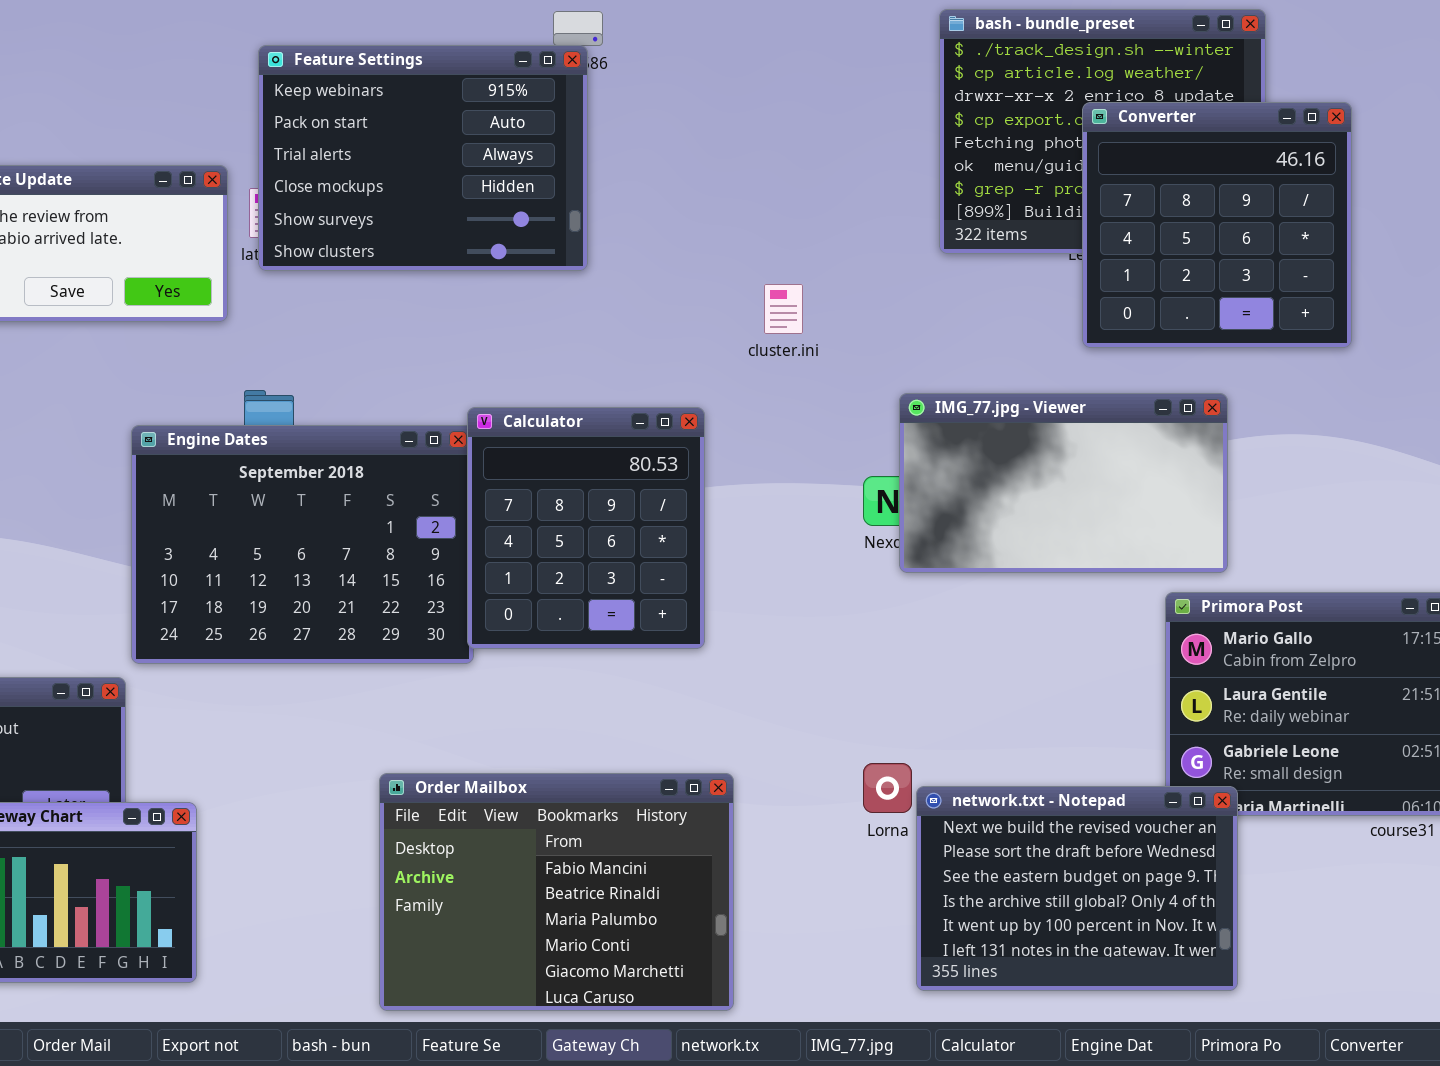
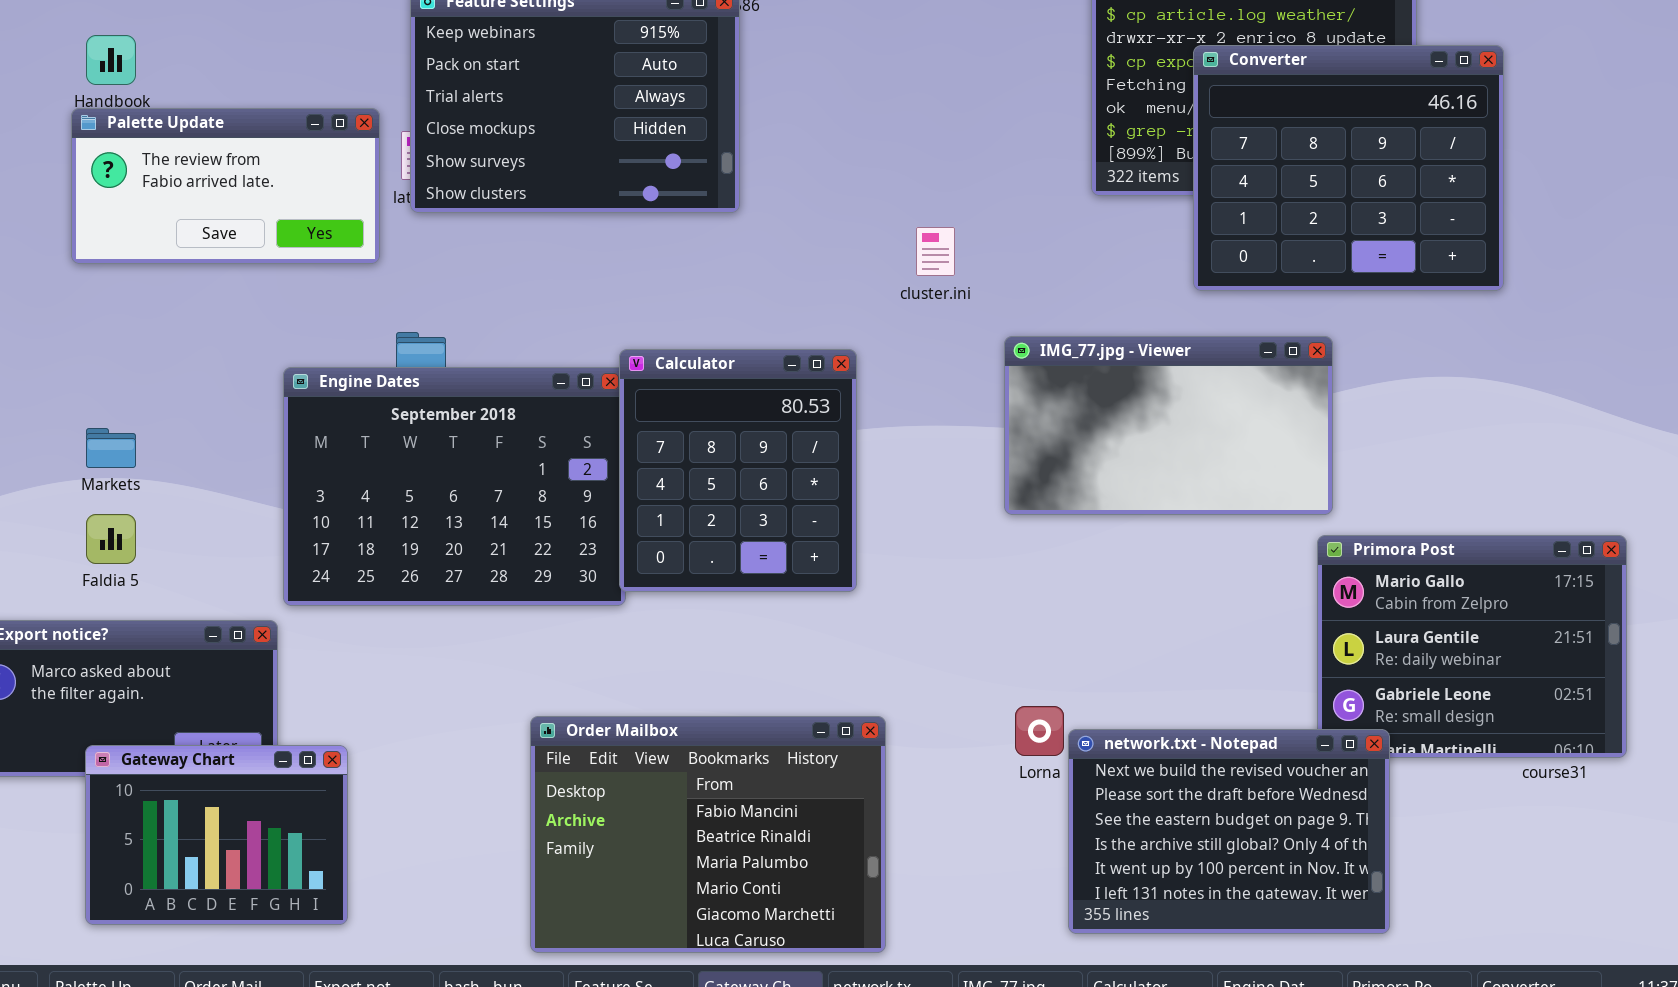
Converter: [1082,102,1352,348] -> [1193,45,1504,291], resized
IMG_77.jpg - Viewer: [899,393,1228,573] -> [1004,336,1333,515], moved

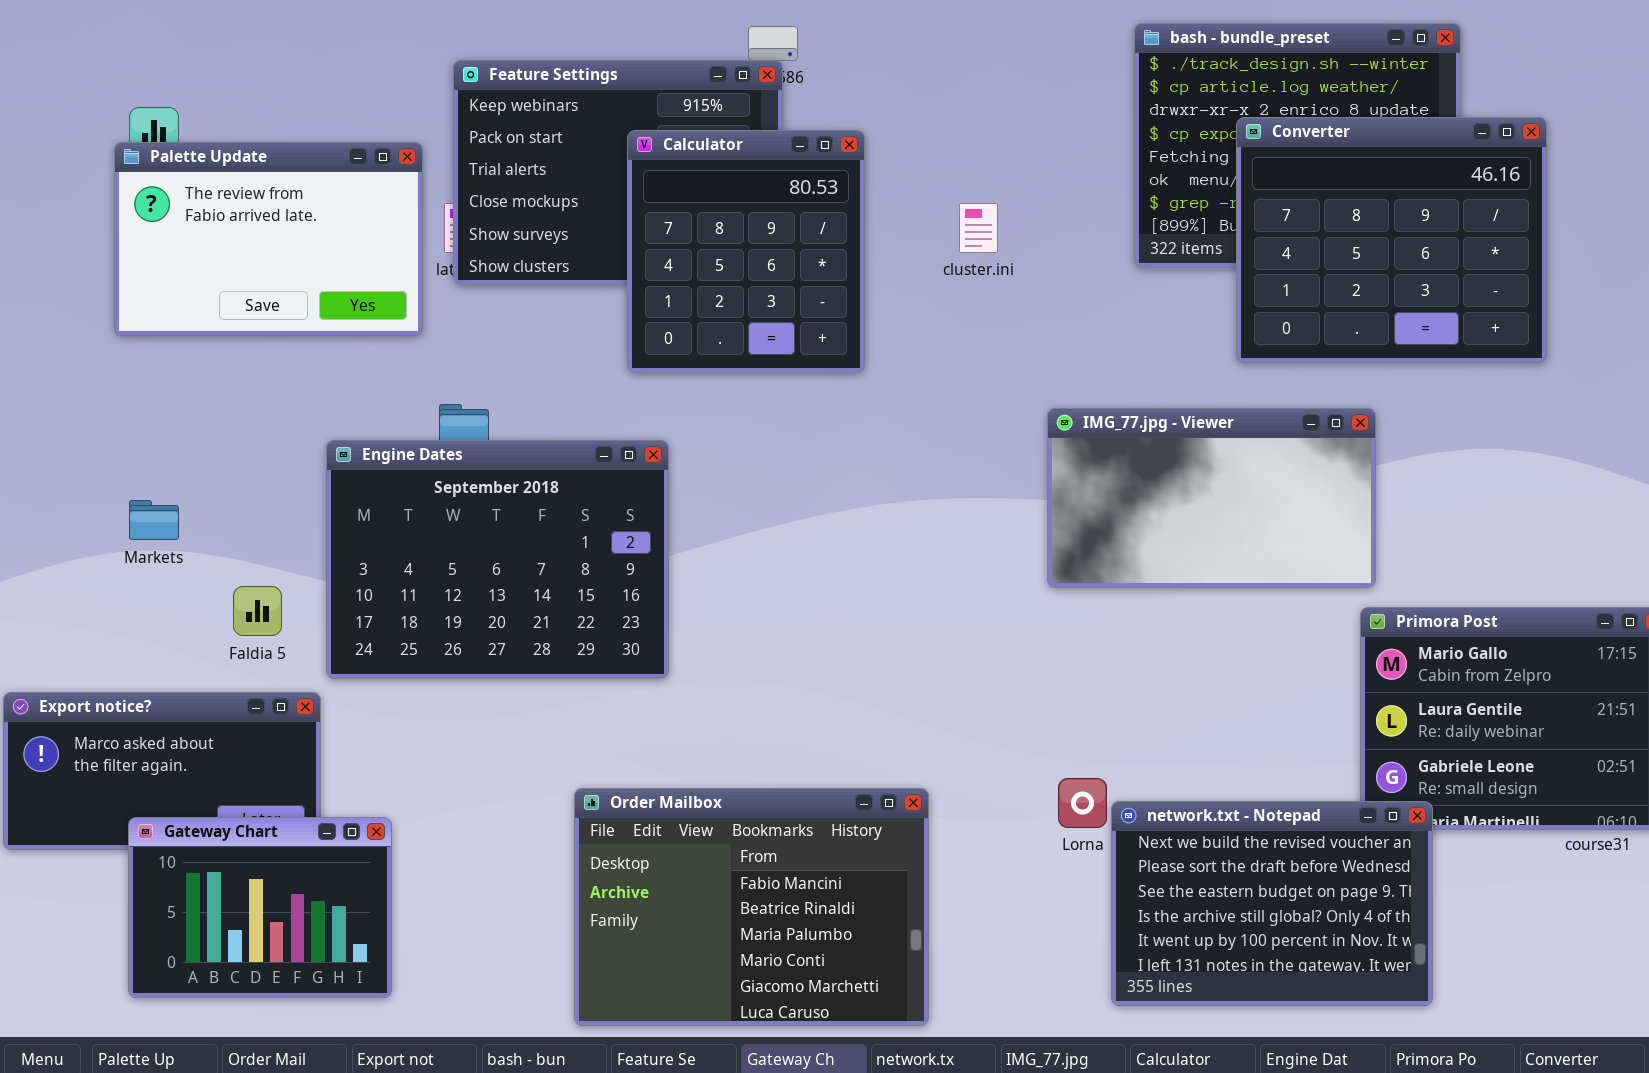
Palette Update: [71,108,380,264] -> [114,142,423,336], resized
cluster.ini: [916,227,955,276] -> [959,203,998,253], moved
Calculator: [619,349,857,592] -> [627,130,865,373], moved
Faldia 5: [86,514,136,564] -> [233,586,282,636], moved

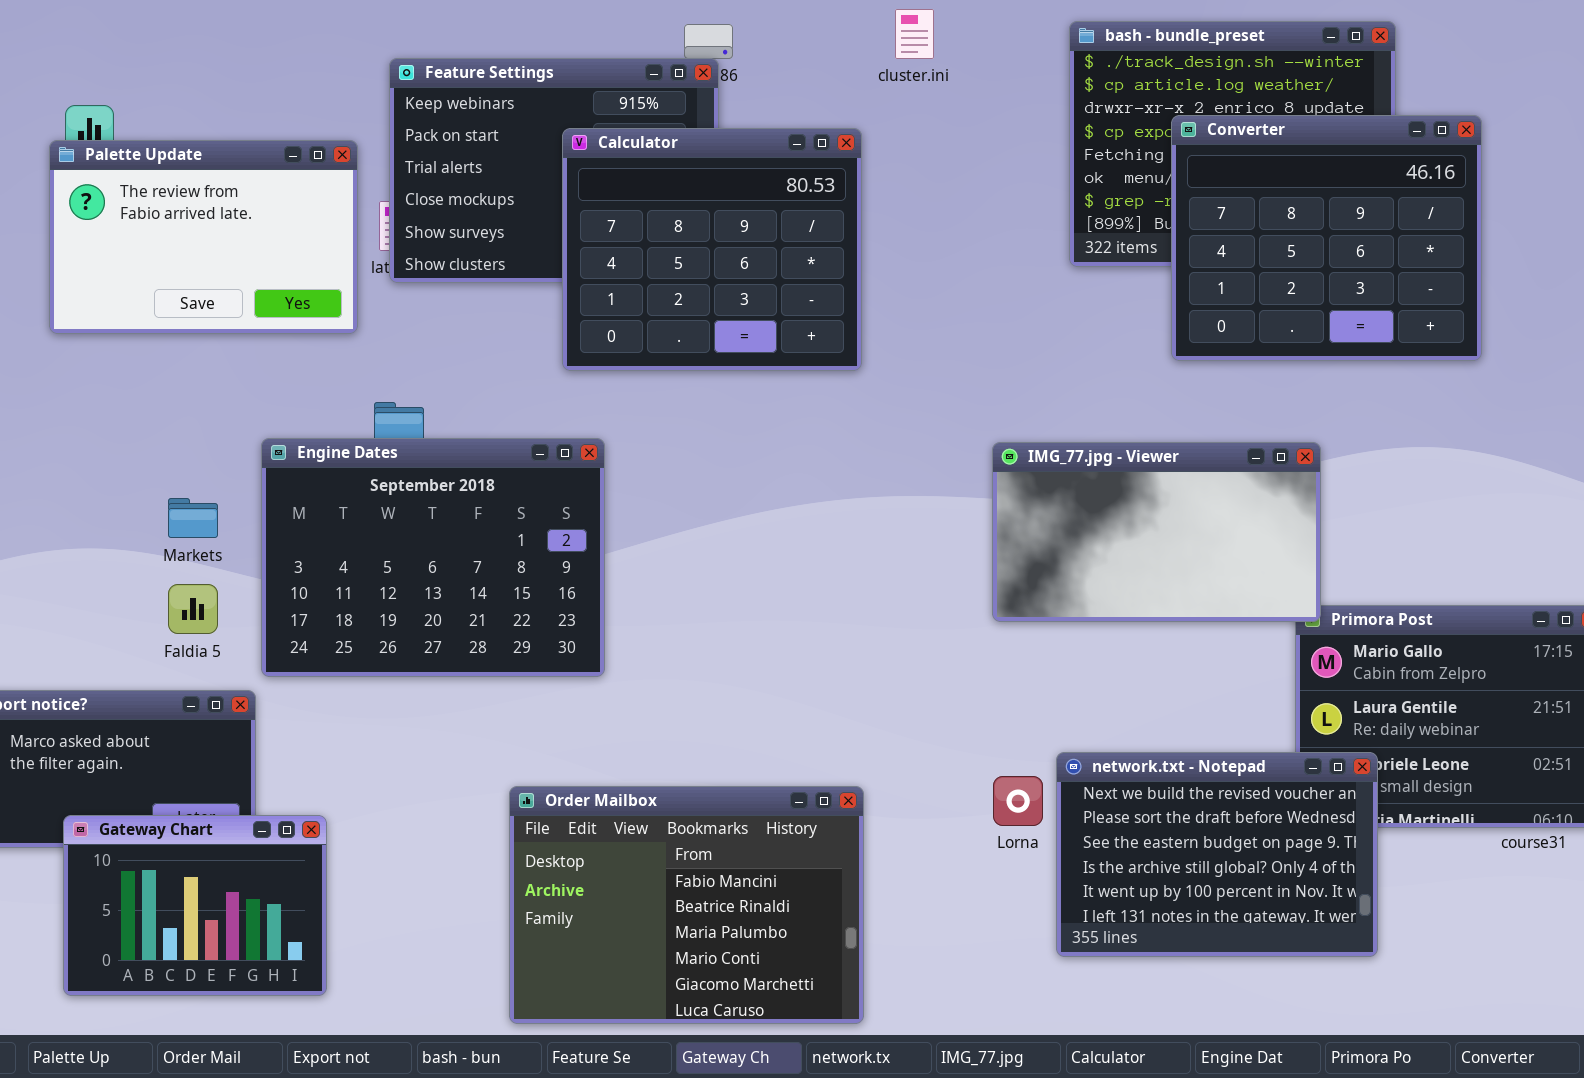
Calculator: [627,130,865,373] -> [562,128,862,371], resized
cluster.ini: [959,203,998,253] -> [895,9,934,59], moved
IMG_77.jpg - Viewer: [1047,408,1376,588] -> [992,442,1321,622], moved
Markets: [129,500,179,540] -> [168,498,218,538], moved
network.txt - Notepad: [1111,801,1433,1006] -> [1056,752,1378,957], moved

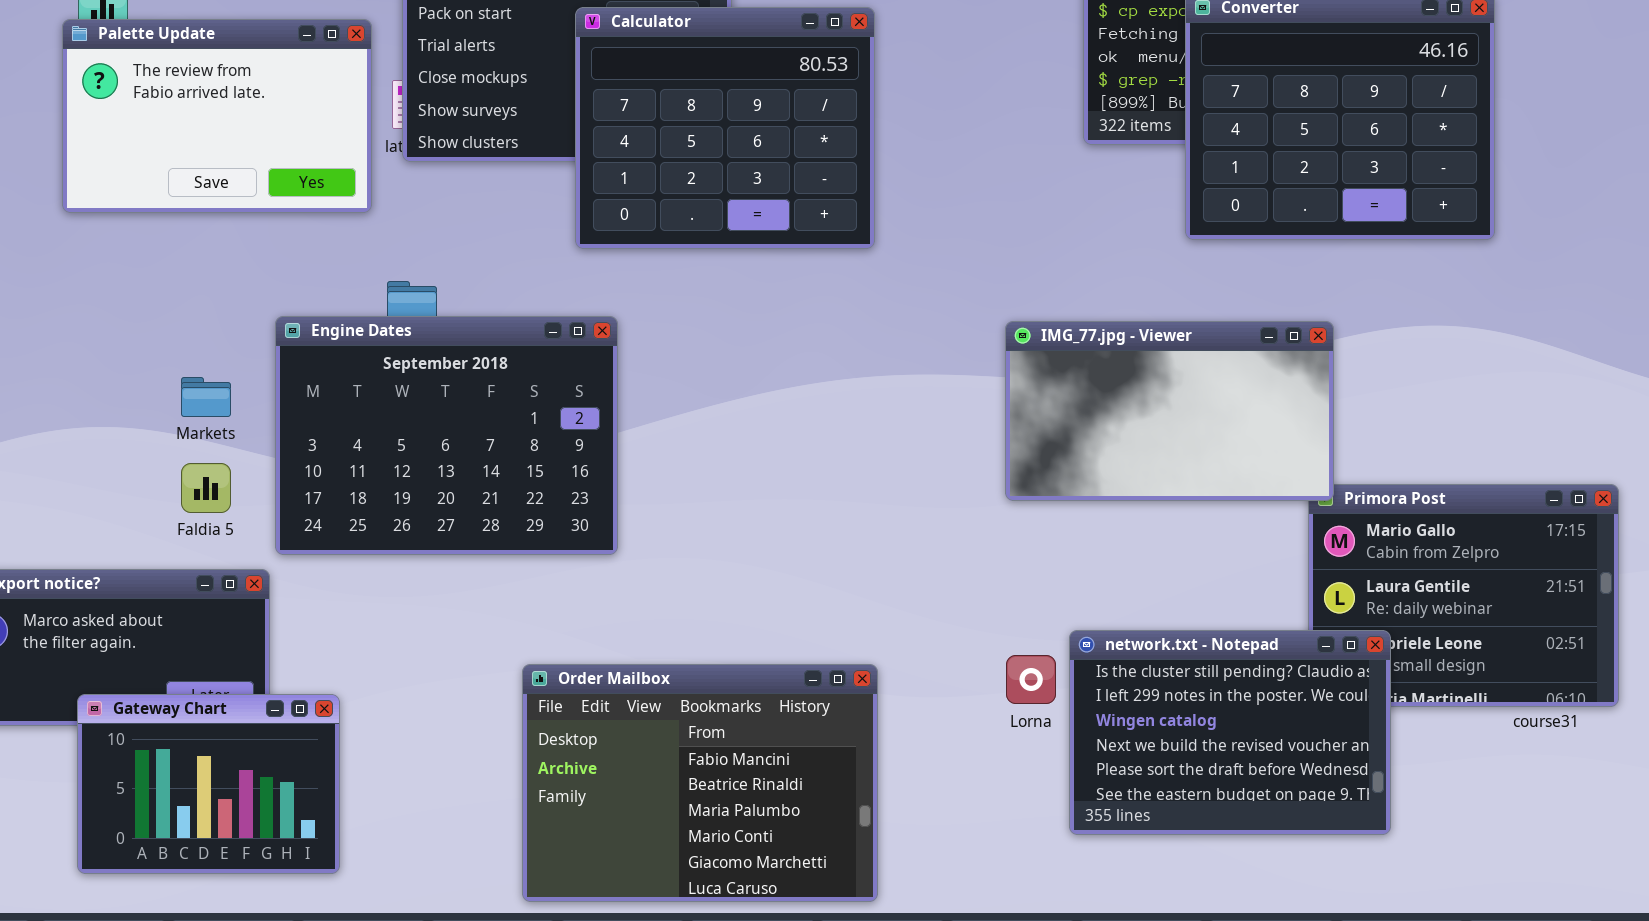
network.txt - Notepad: [1056,752,1378,957] -> [1069,630,1391,835], scrolled up 3 rows

